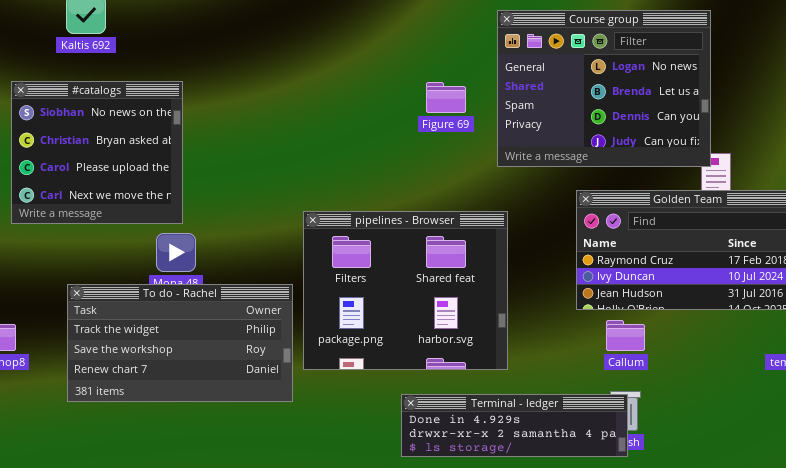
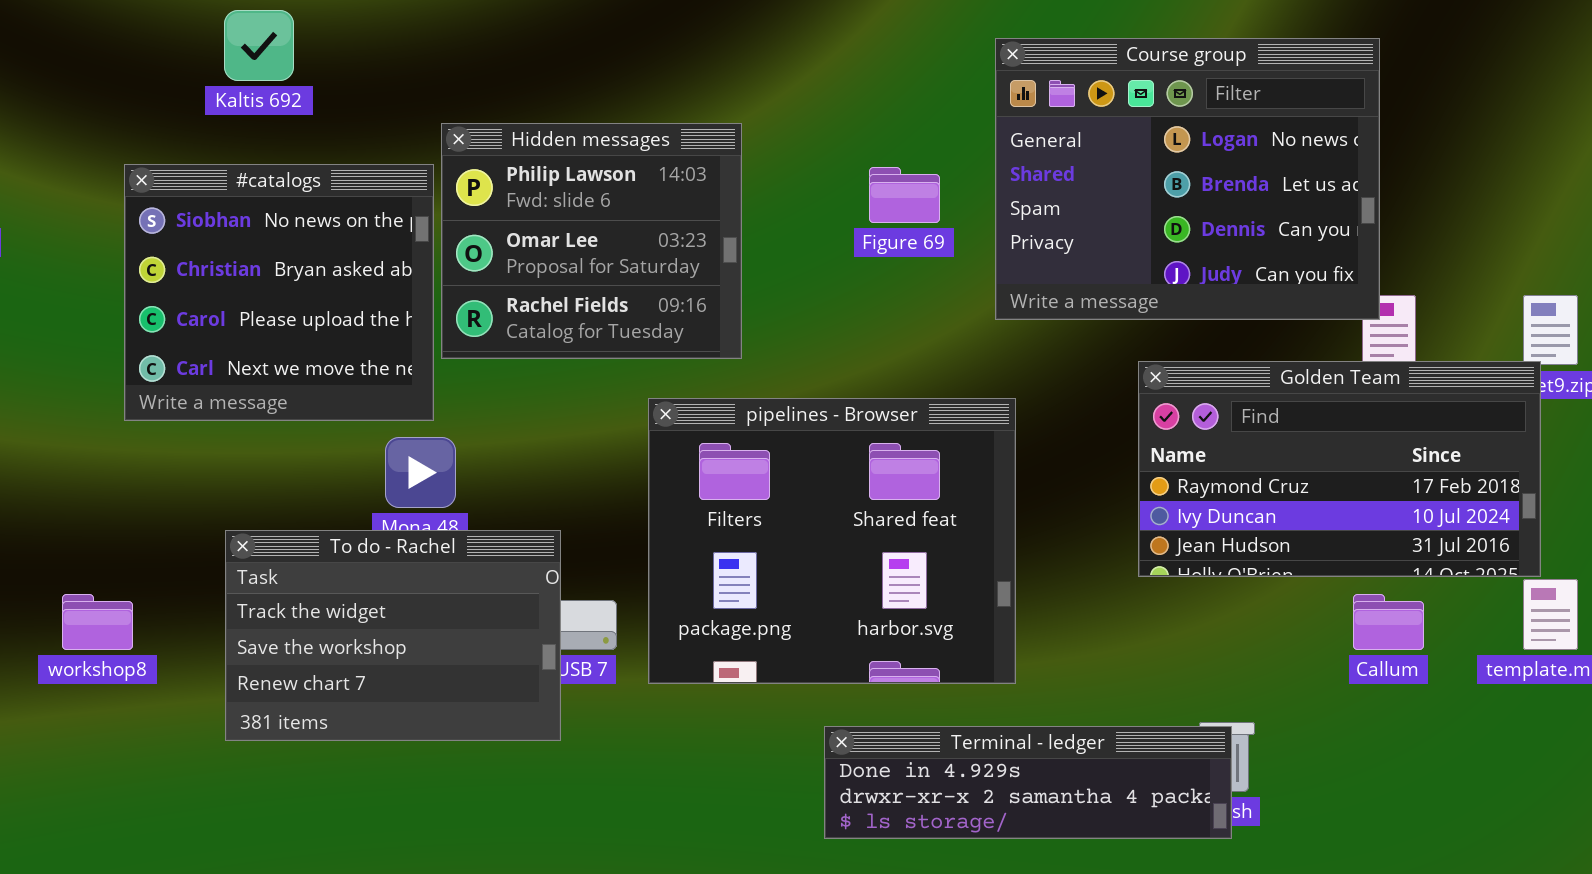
Hidden messages: none -> [441,123,742,359], opened
To do - Rachel: [67,284,293,402] -> [225,530,561,741], resized
Callum: [606,320,645,351] -> [1353,594,1424,650], moved

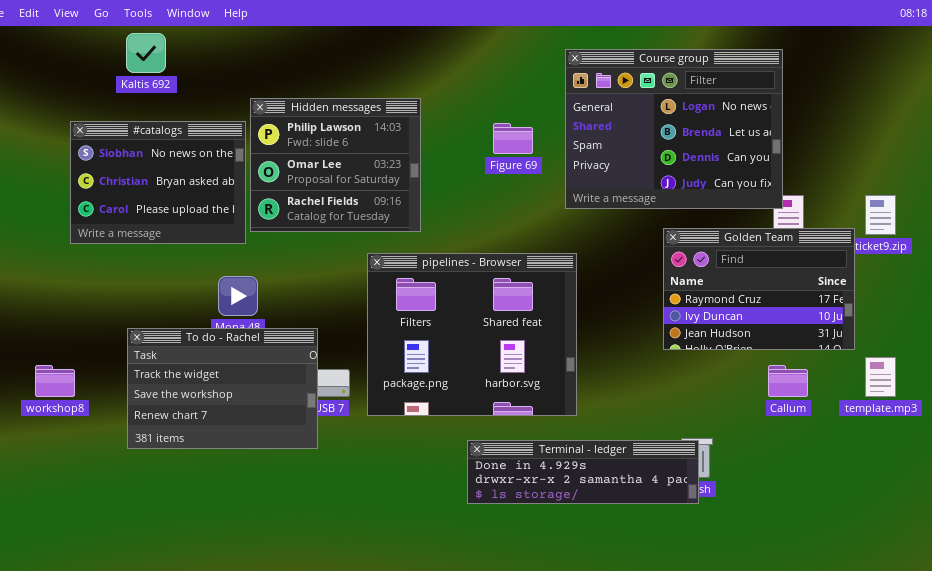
#catalogs: [124,164,434,421] -> [70,121,246,244], resized
Golden Team: [1138,361,1541,577] -> [663,228,855,350], moved, resized

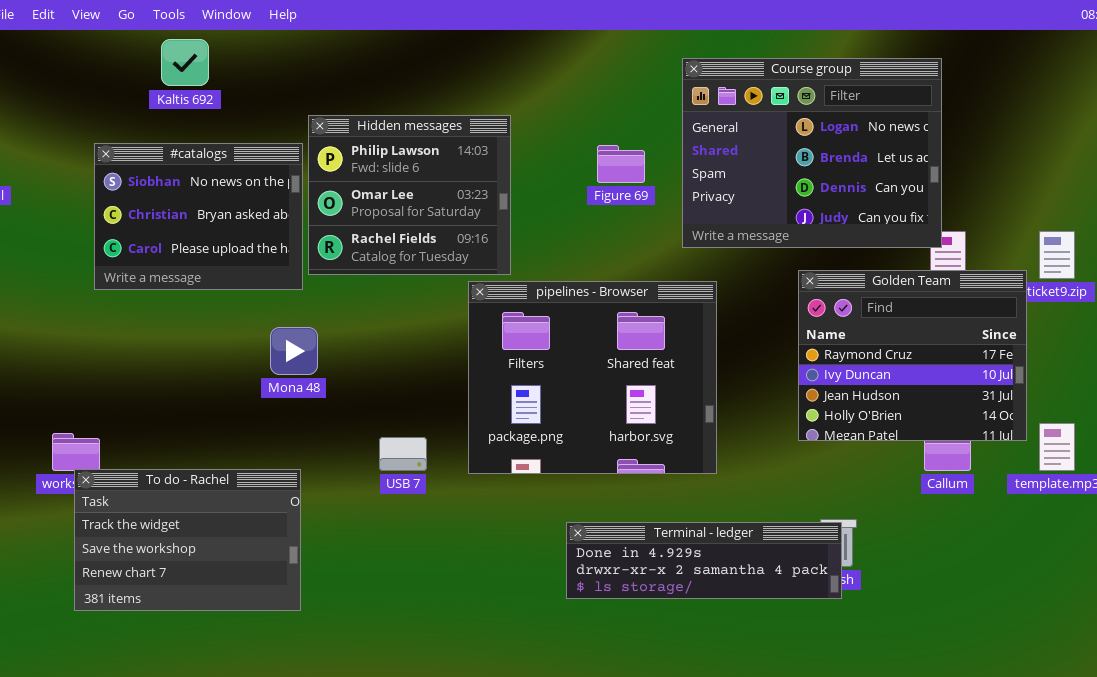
Golden Team: [663,228,855,350] -> [798,270,1027,441], resized
pipelines - Browser: [367,253,577,416] -> [468,281,717,474], moved
To do - Rachel: [127,328,318,449] -> [74,469,301,611], moved

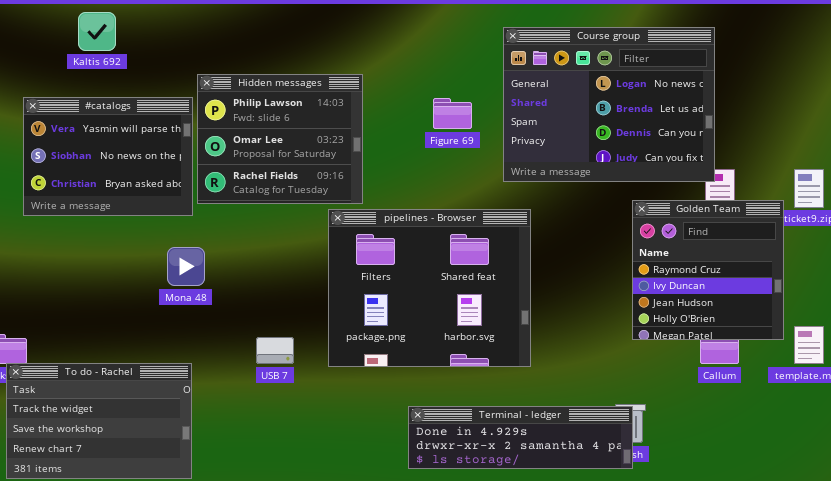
#catalogs: [94,143,303,290] -> [23,97,193,216], scrolled up 1 row
Golden Team: [798,270,1027,441] -> [632,200,784,340], resized

